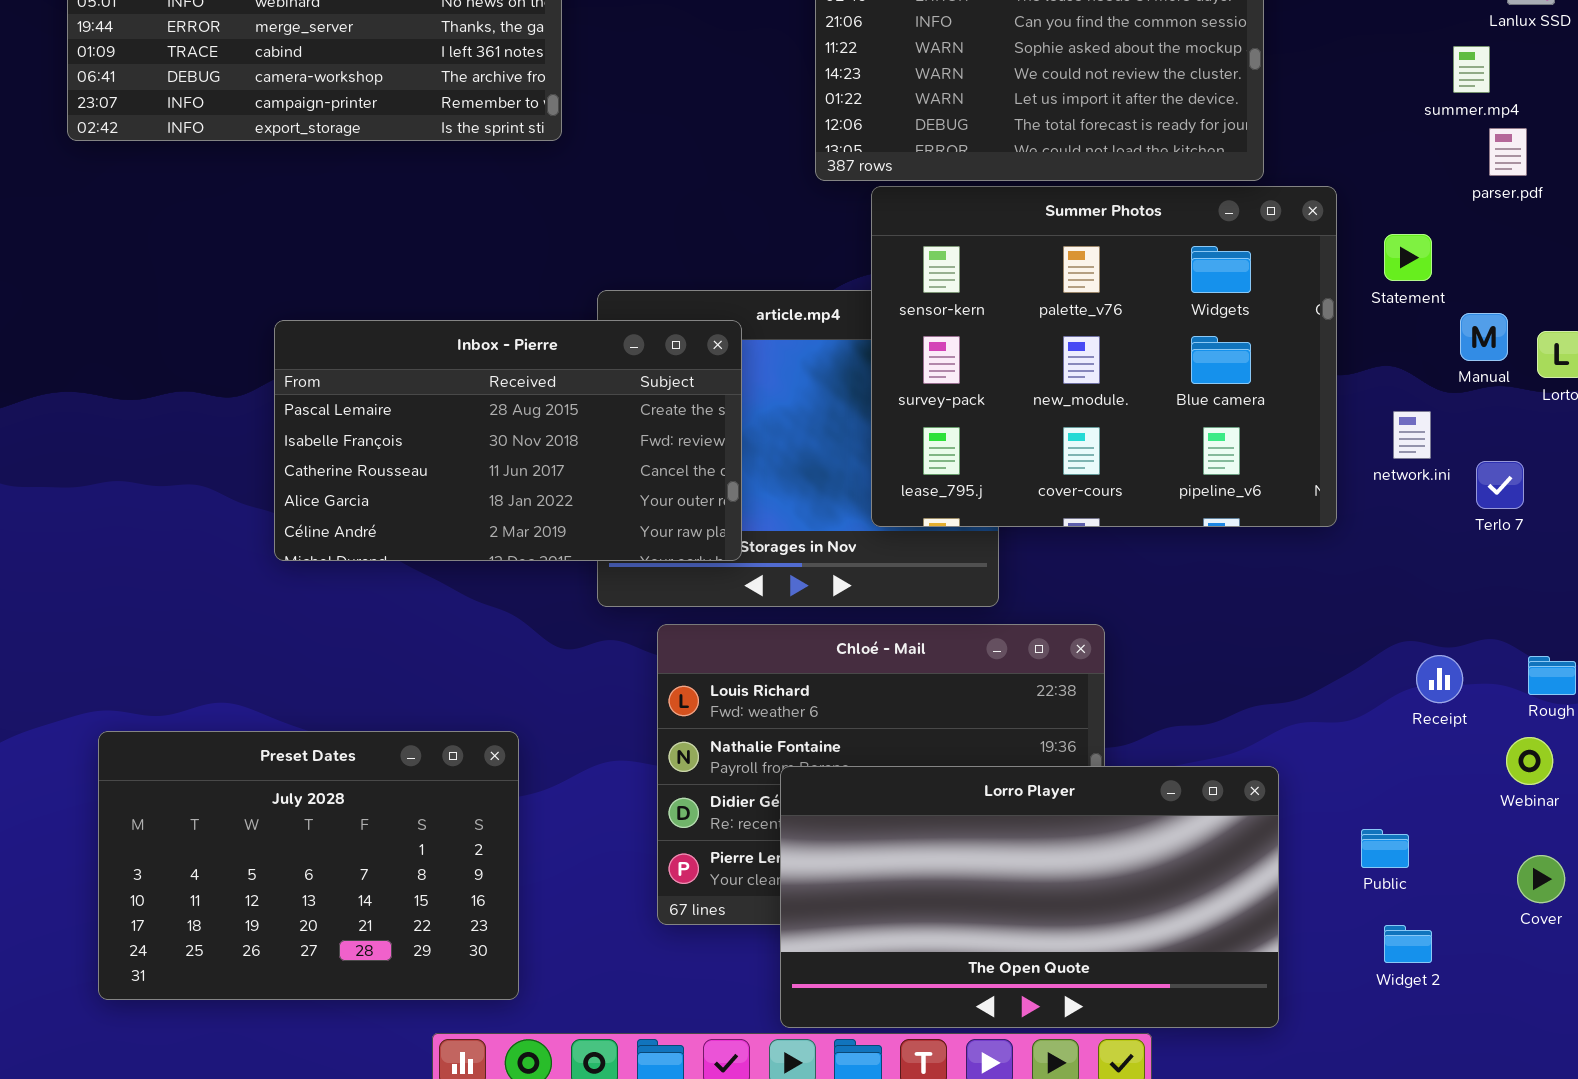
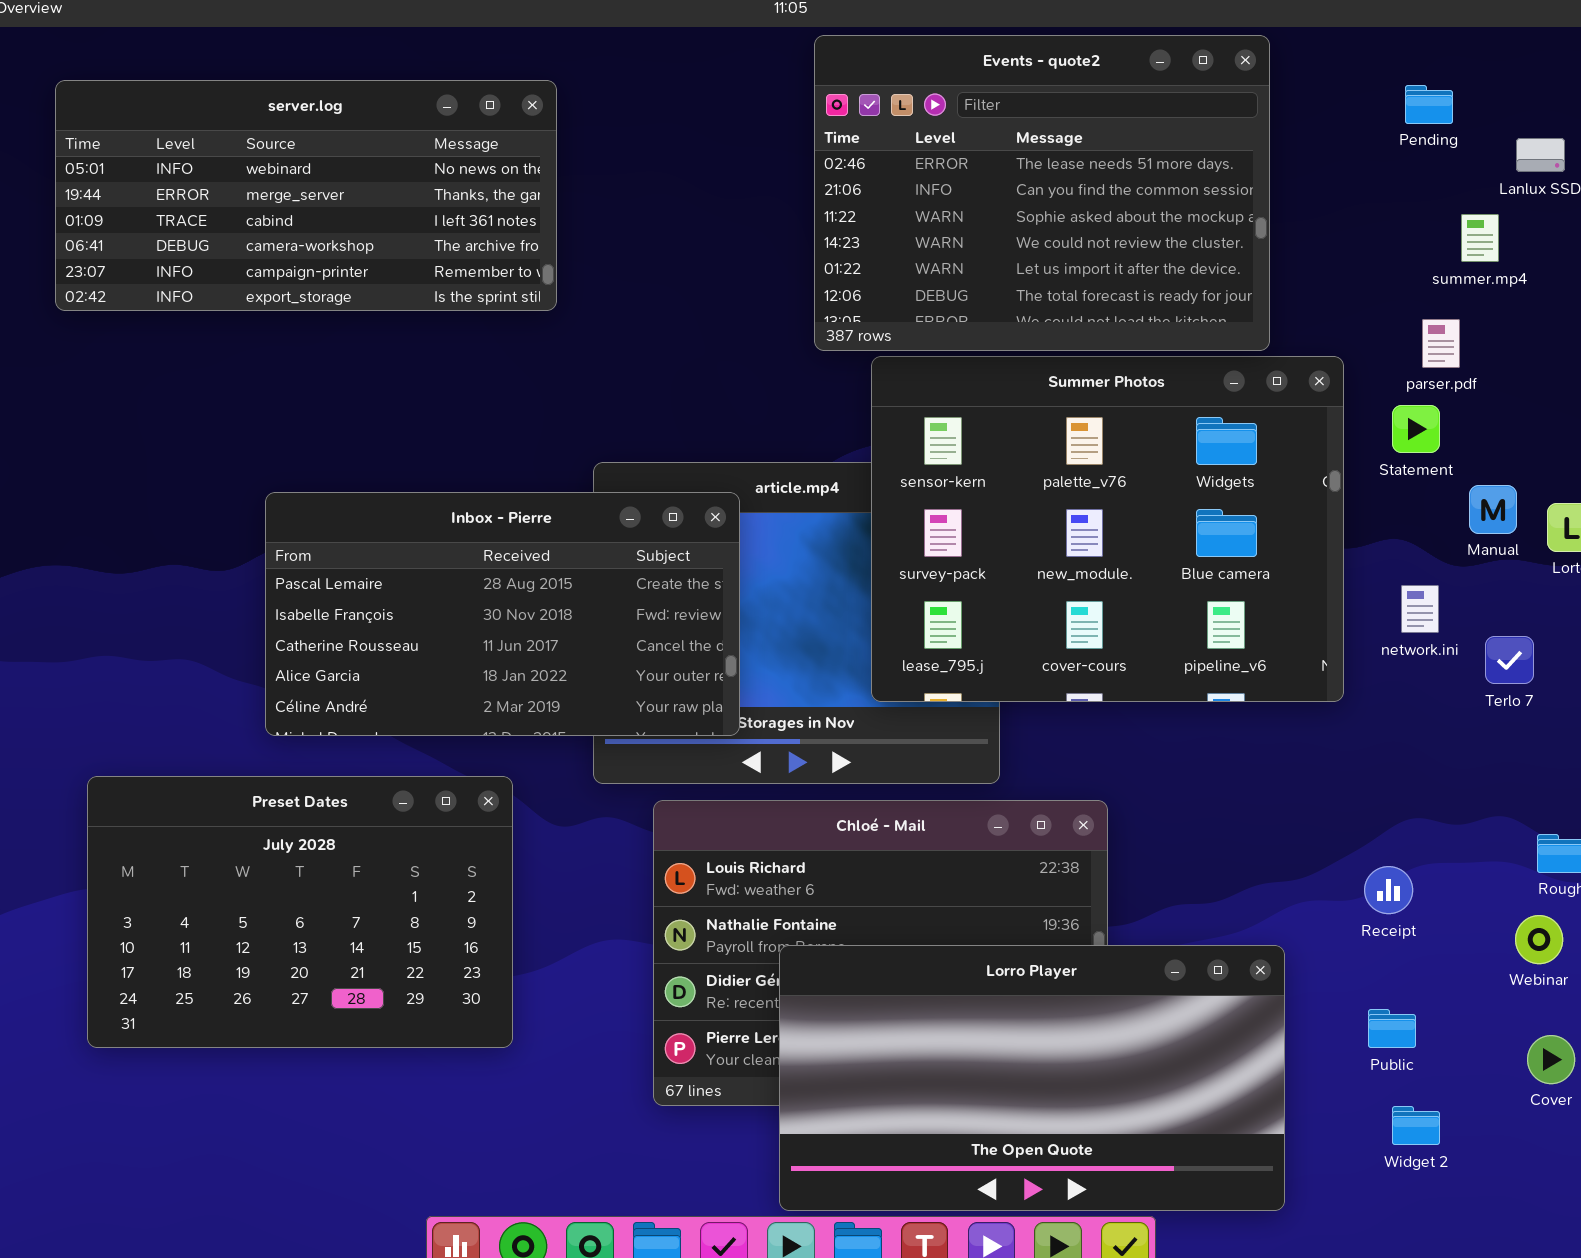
parser.pdf: [1489,128,1527,176] -> [1422,319,1460,368], moved
Receipt: [1416,655,1463,703] -> [1364,866,1413,914], moved
Preset Dates: [98,731,519,1000] -> [87,776,513,1048], moved

